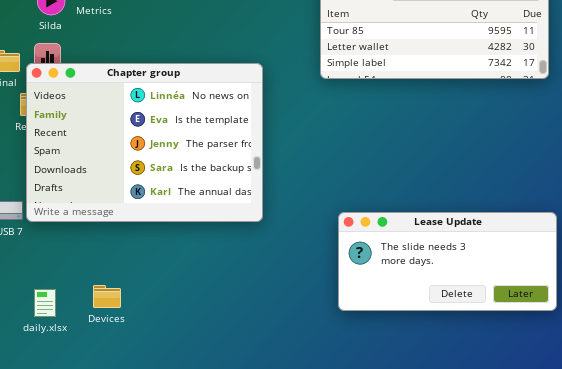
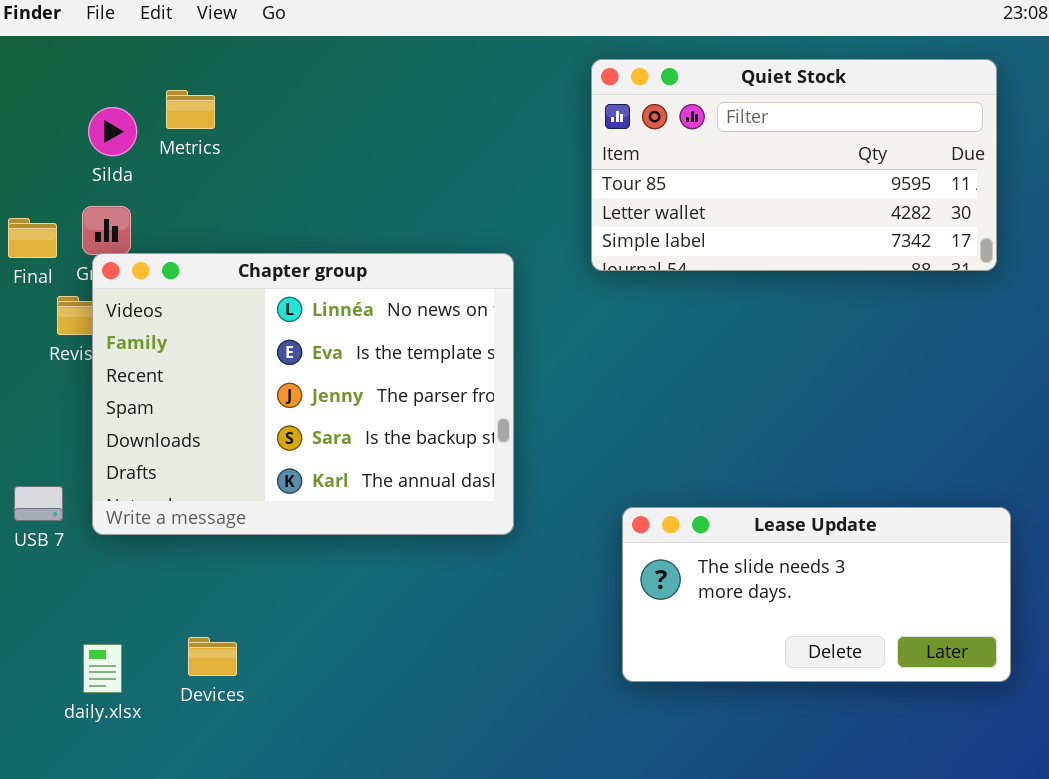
Chapter group: [26,63,263,222] -> [92,253,514,535], moved

